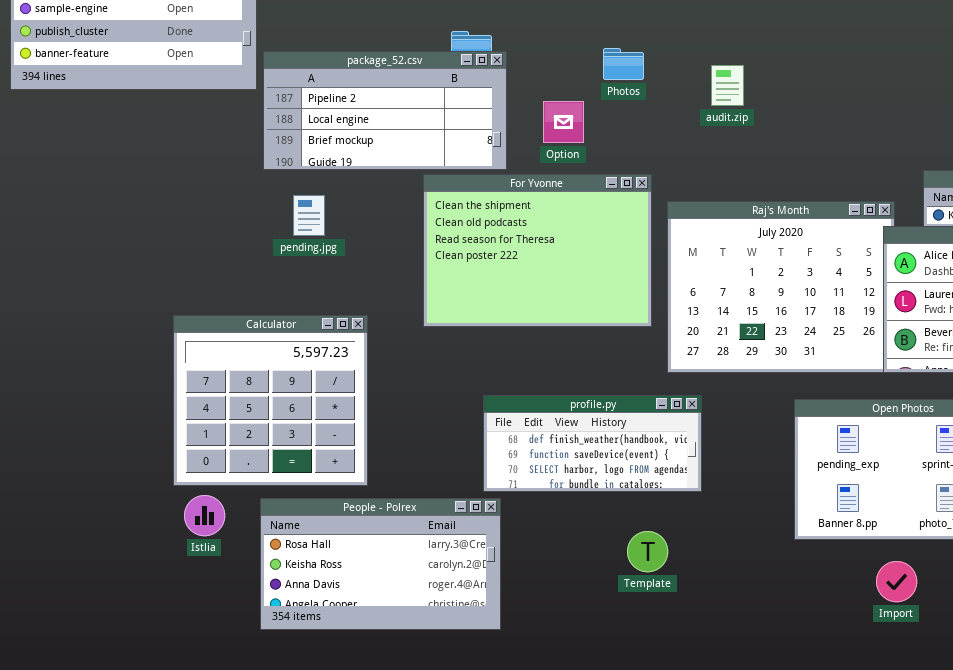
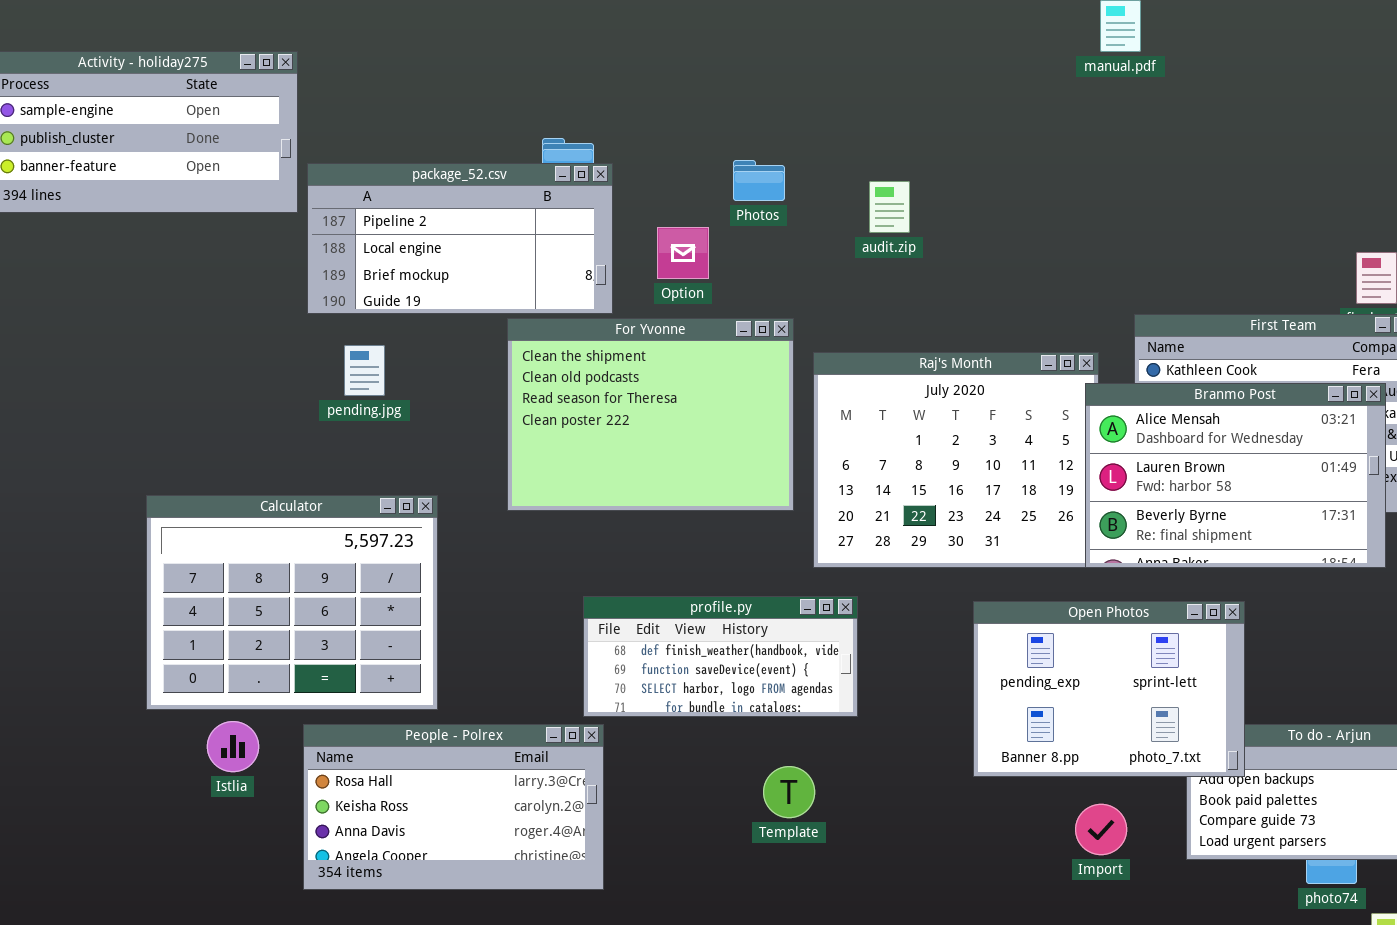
Calculator: [173,315,368,486] -> [146,495,438,710], resized

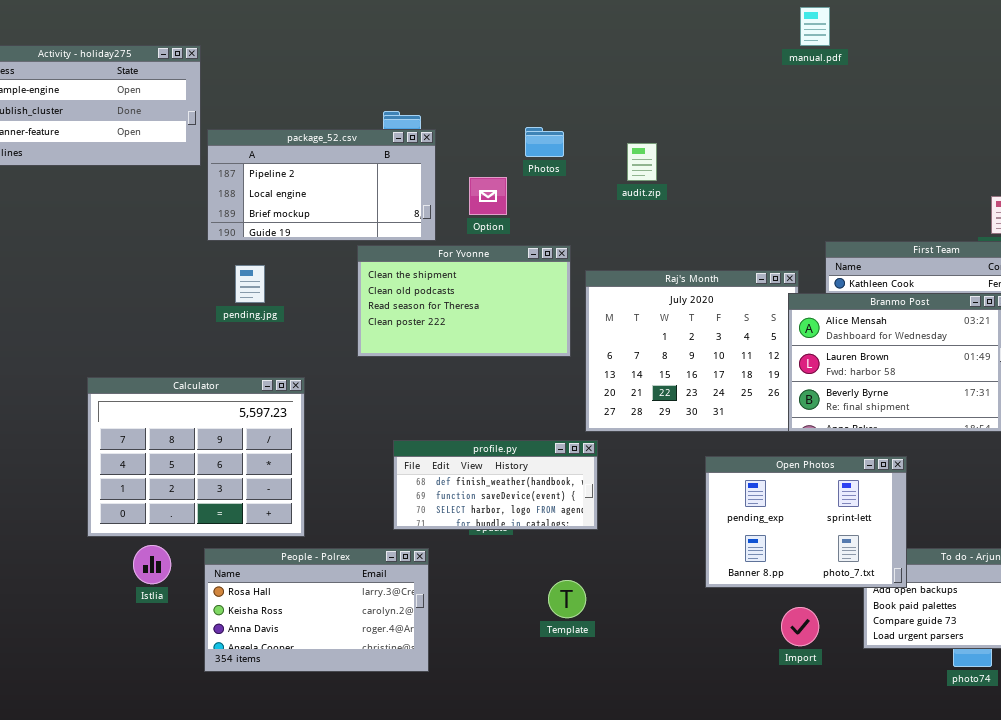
For Yvonne: [507,318,794,511] -> [357,245,571,357], resized
profile.py: [583,596,858,717] -> [393,440,598,530], moved

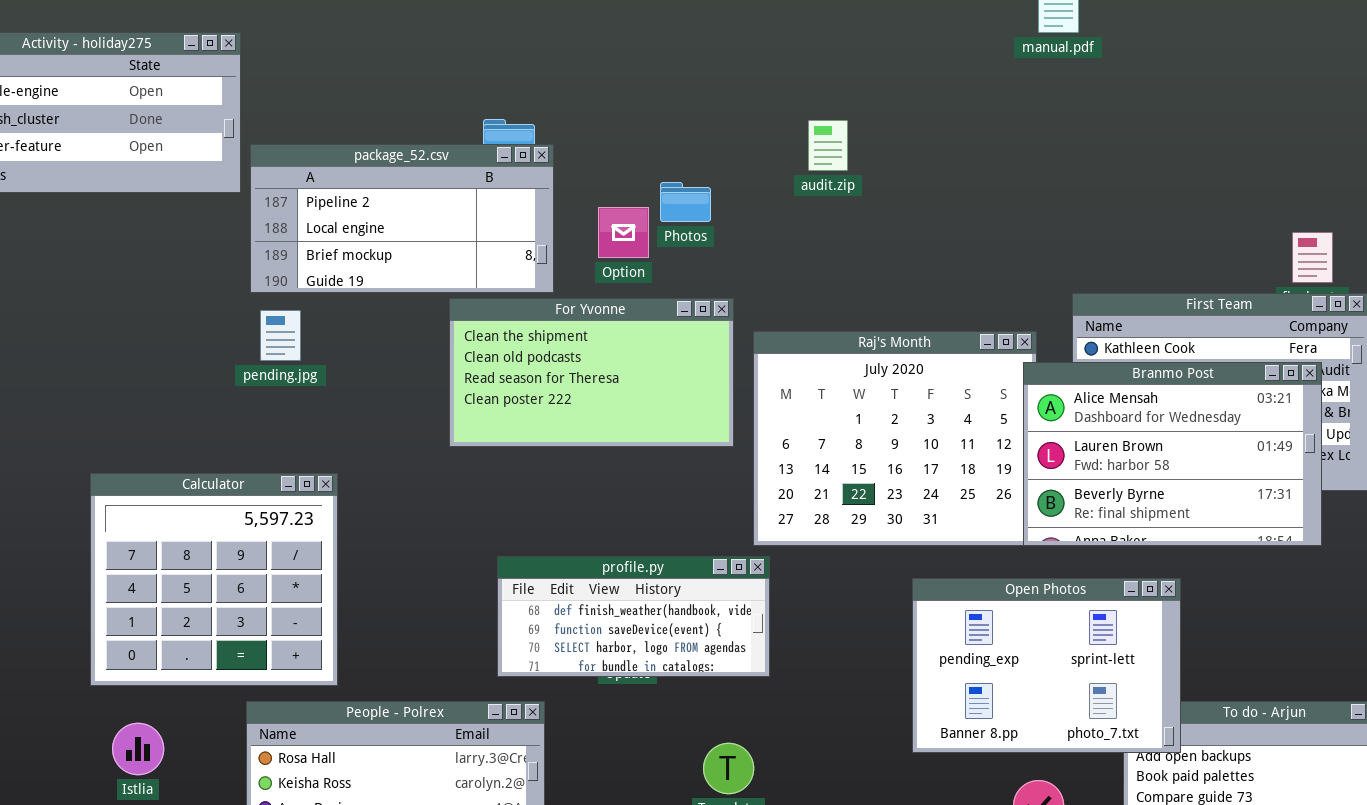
Photos: [525,127,564,157] -> [660,182,711,222], moved
audit.zip: [627,143,657,181] -> [808,120,848,171], moved
pending.jpg: [235,265,265,303] -> [260,310,301,361], moved
Calculator: [87,377,305,537] -> [90,473,338,686], resized
Istlia: [133,545,171,584] -> [112,723,164,775], moved

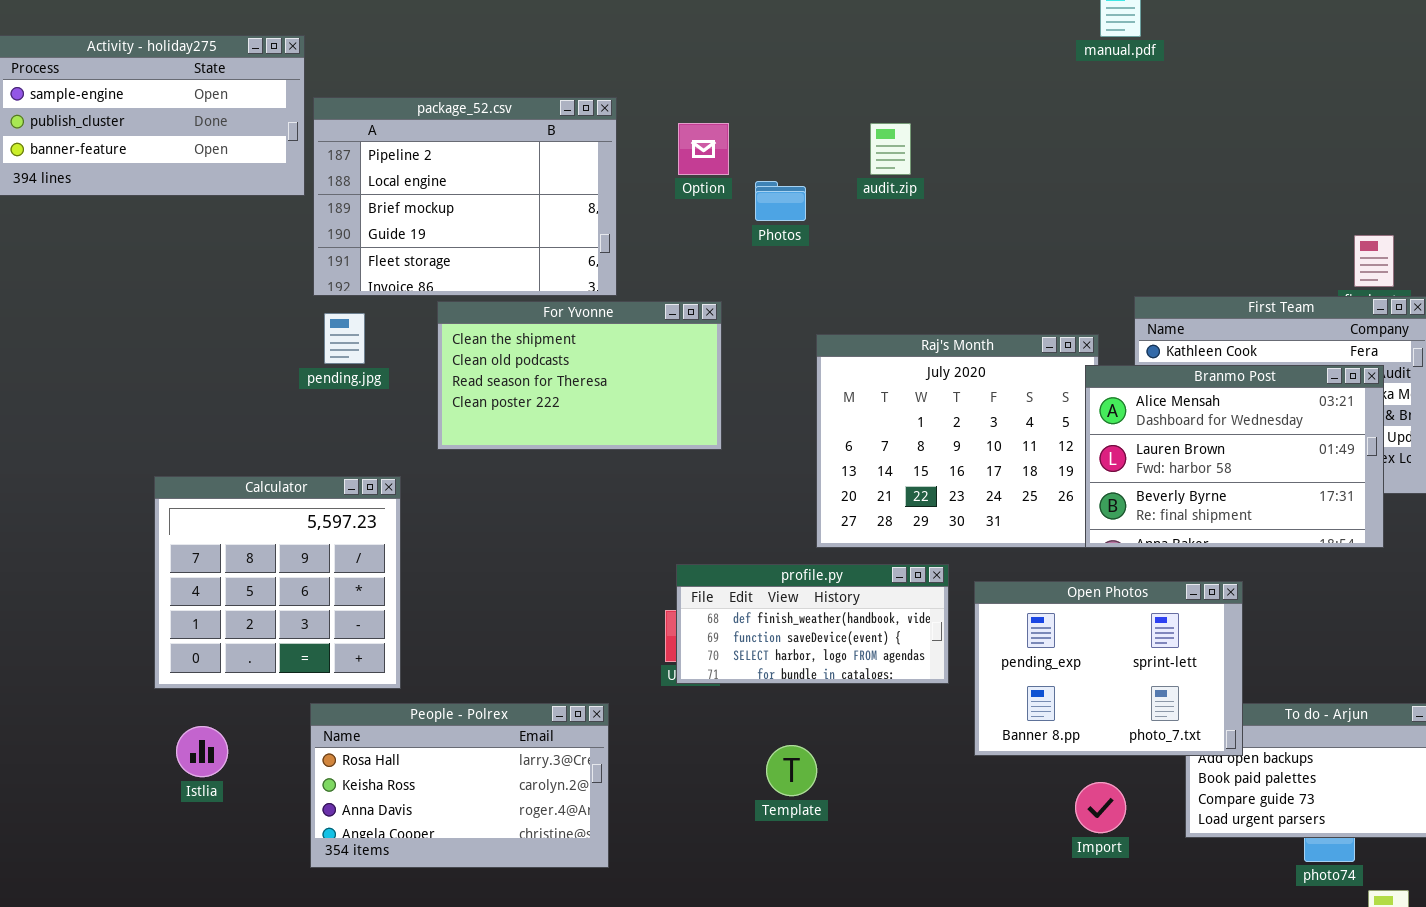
package_52.csv: [250,144,554,293] -> [313,97,617,296], resized
Photos: [660,182,711,222] -> [755,181,806,221], moved
Option: [598,207,649,258] -> [678,123,729,175], moved
For Yvonne: [449,298,734,447] -> [437,301,722,450], moved
profile.py: [497,556,770,677] -> [676,564,949,684], moved

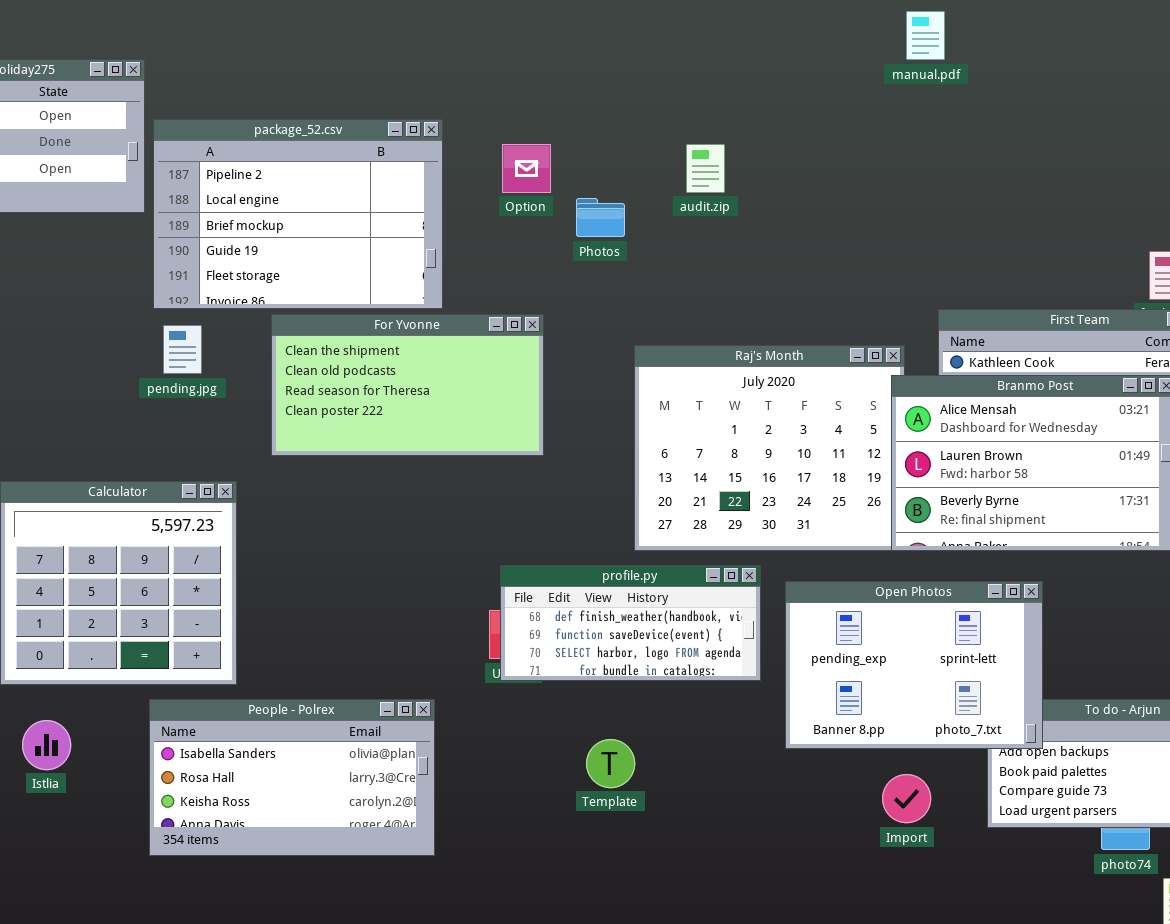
People - Polrex: [310,703,609,868] -> [149,699,435,856], scrolled up 1 row

